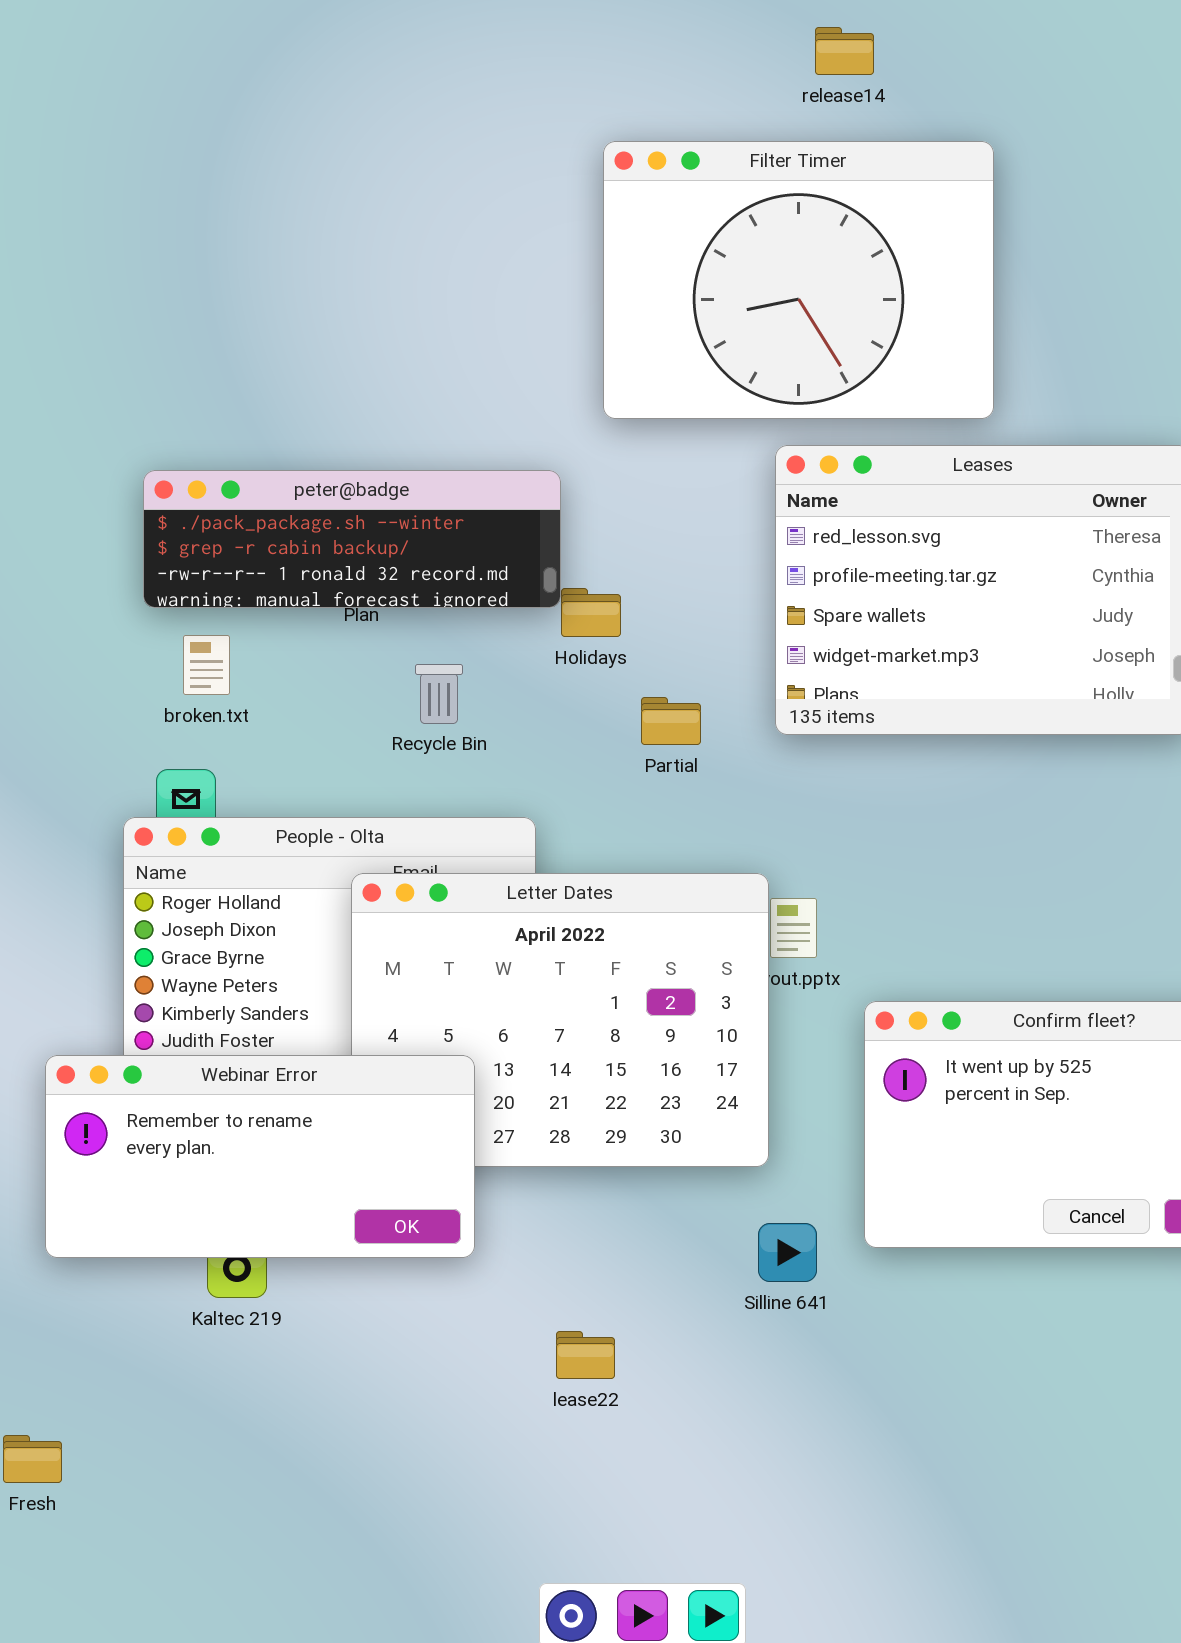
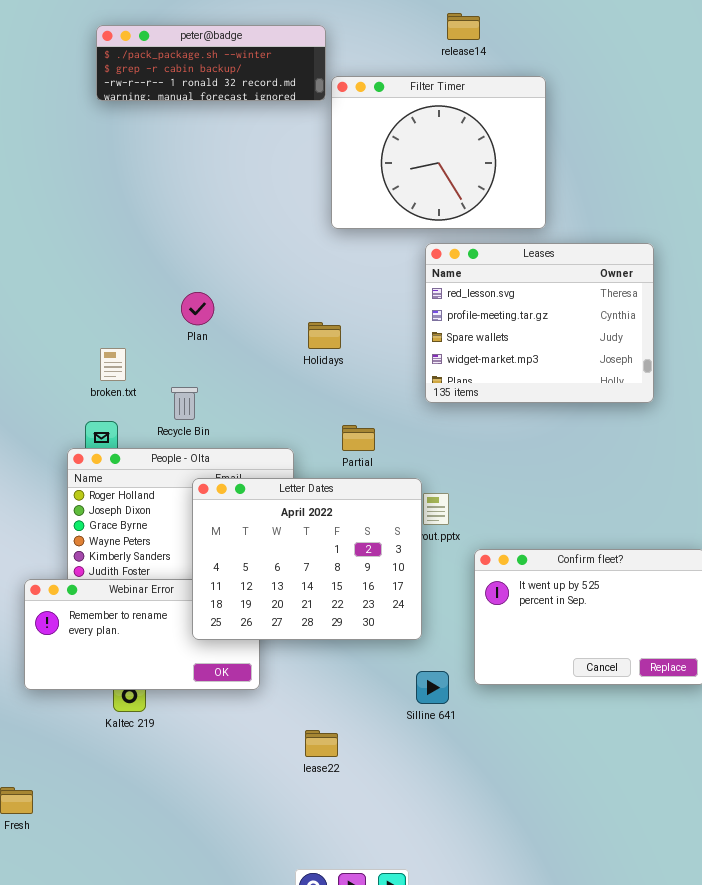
peter@badge: [143,470,561,608] -> [96,25,326,101], moved
Recycle Bin: [415,664,463,724] -> [171,387,198,420], moved
Partial: [641,697,701,745] -> [342,425,375,451], moved
Letter Dates: [351,873,769,1167] -> [192,478,422,640], raised

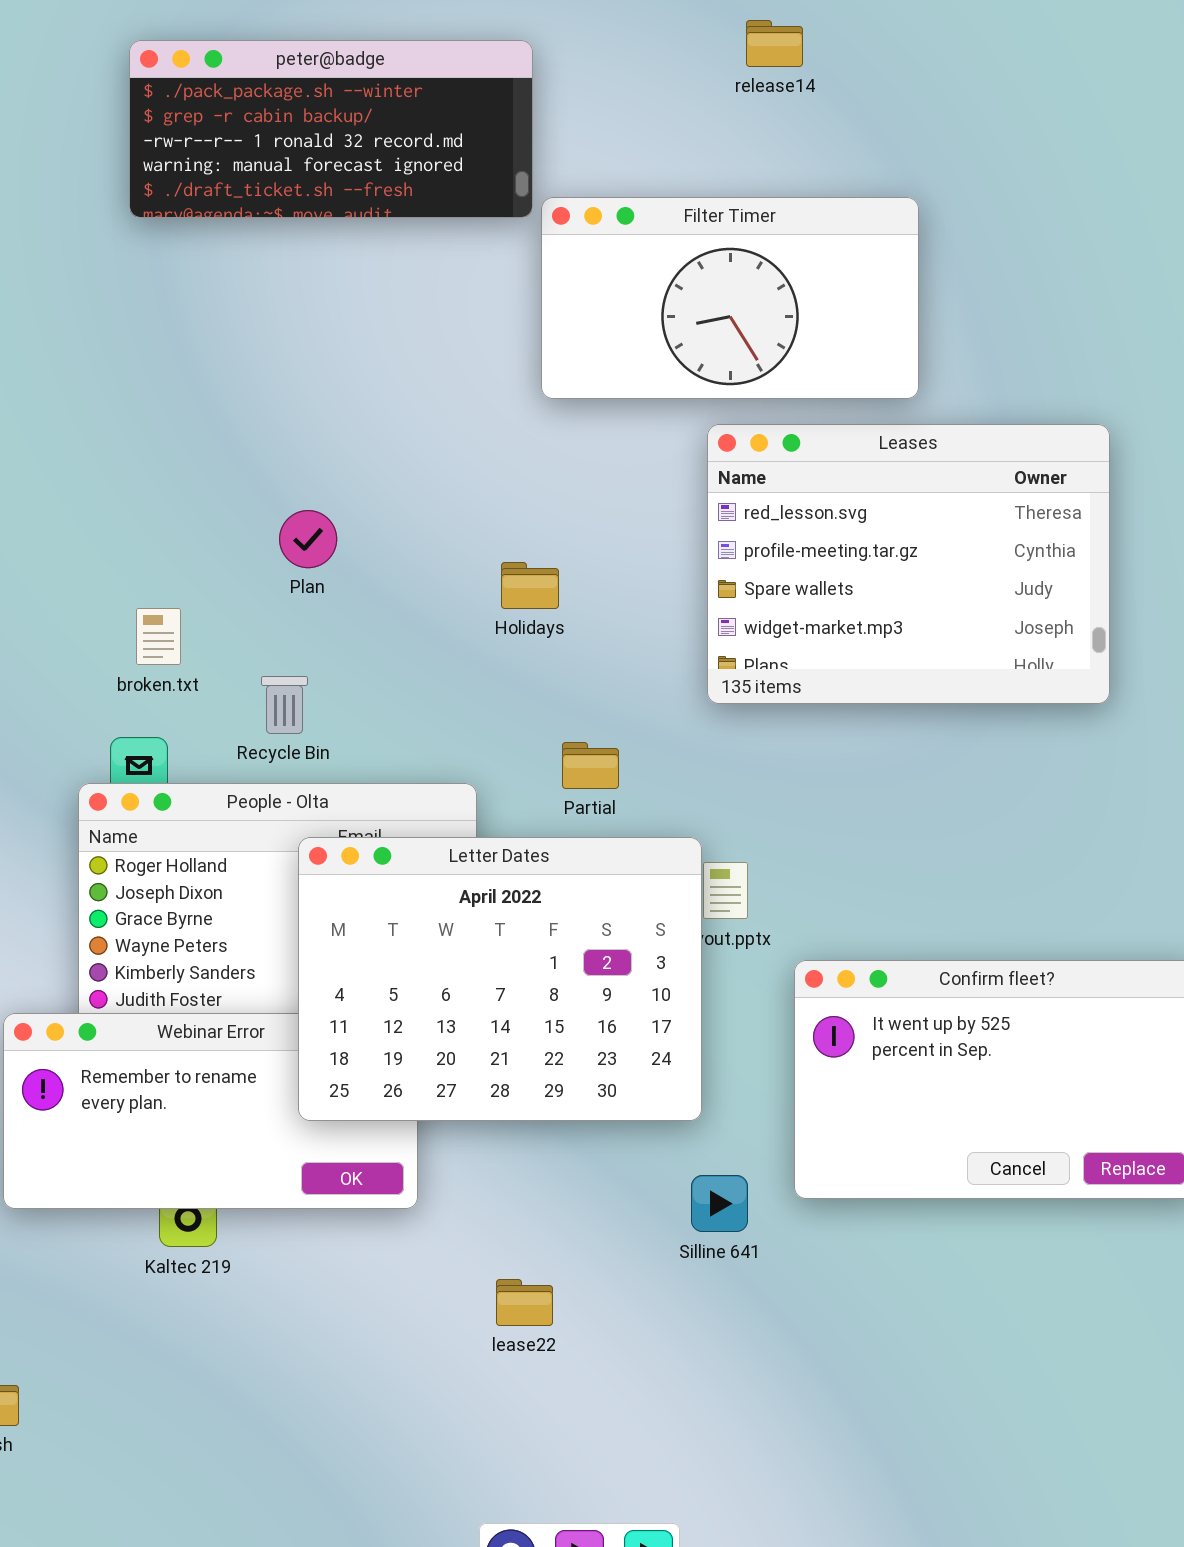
peter@badge: [96,25,326,101] -> [129,40,533,218], resized
Filter Timer: [331,76,546,229] -> [541,197,919,399], resized

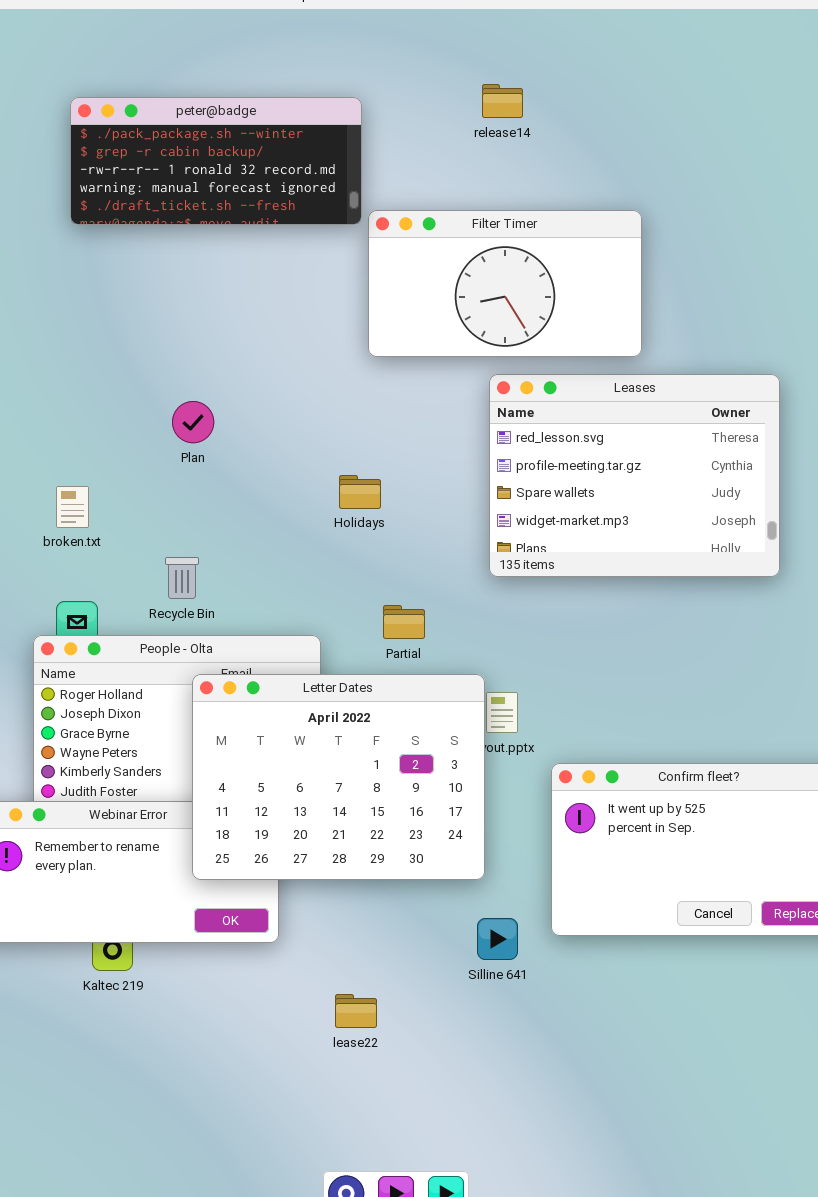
release14: [746,20,803,67] -> [482,84,523,118], moved
Plan: [279,510,337,568] -> [172,401,214,443], moved
broken.txt: [136,608,181,665] -> [56,486,89,528], moved

